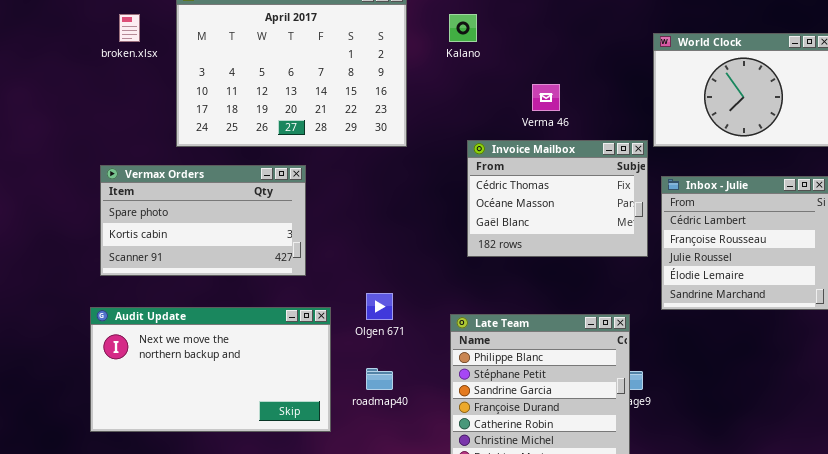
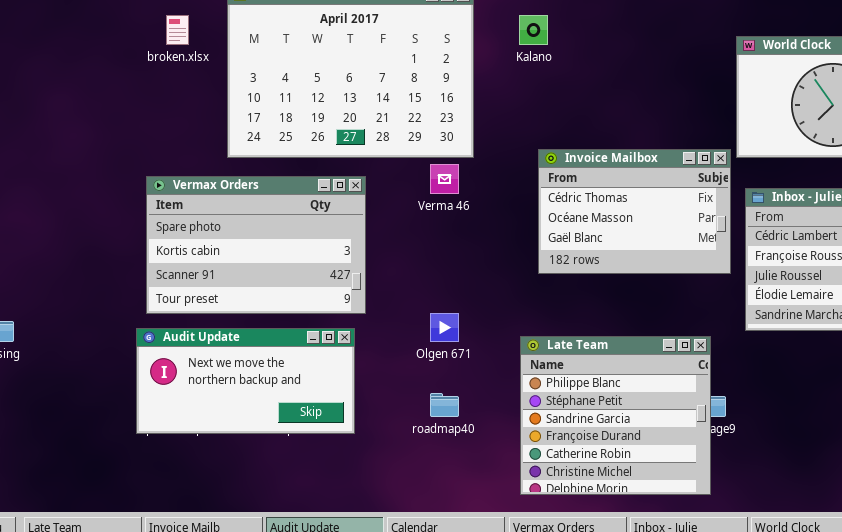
Verma 46: [532,84,560,111] -> [430,164,459,194], moved
Vermax Orders: [100,165,306,276] -> [146,176,366,314], resized
Audit Update: [90,307,331,432] -> [136,328,355,434], resized

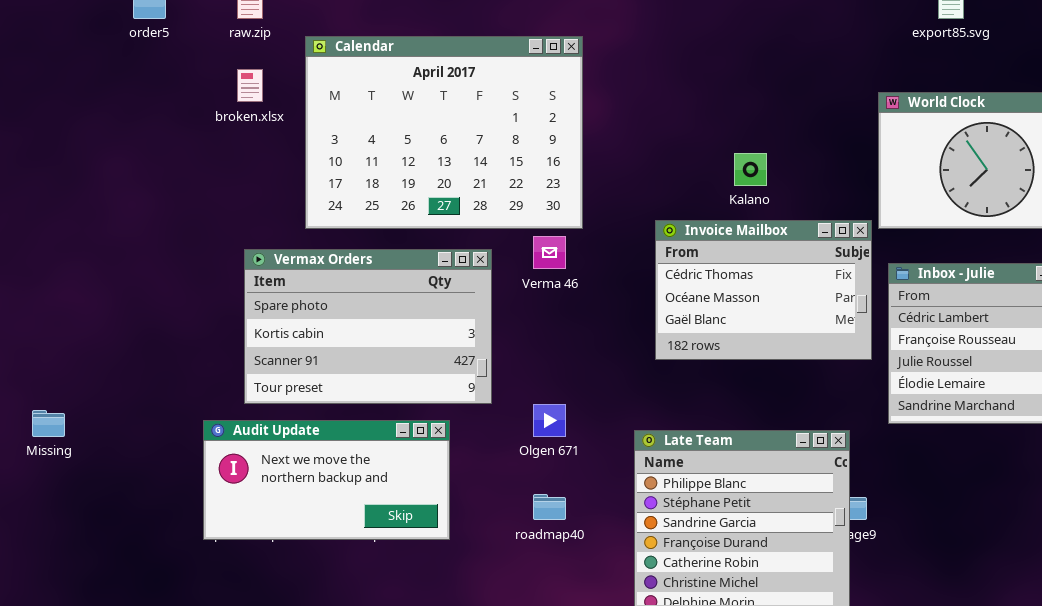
Kalano: [519,15,548,45] -> [734,153,767,186], moved
Vermax Orders: [146,176,366,314] -> [244,249,492,404], moved

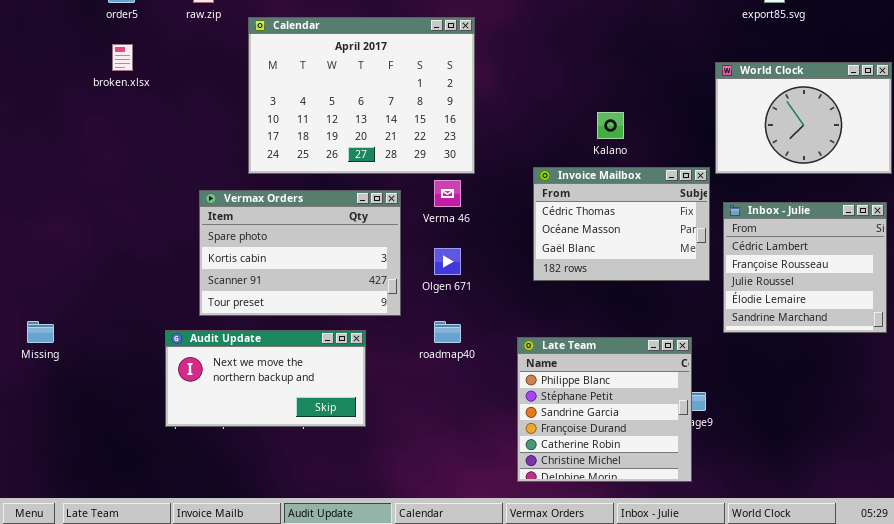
broken.xlsx: [237,69,263,102] -> [112,44,133,71], moved
Olgen 671: [533,404,566,437] -> [434,248,461,275], moved
roadmap40: [533,494,566,520] -> [434,321,461,343], moved

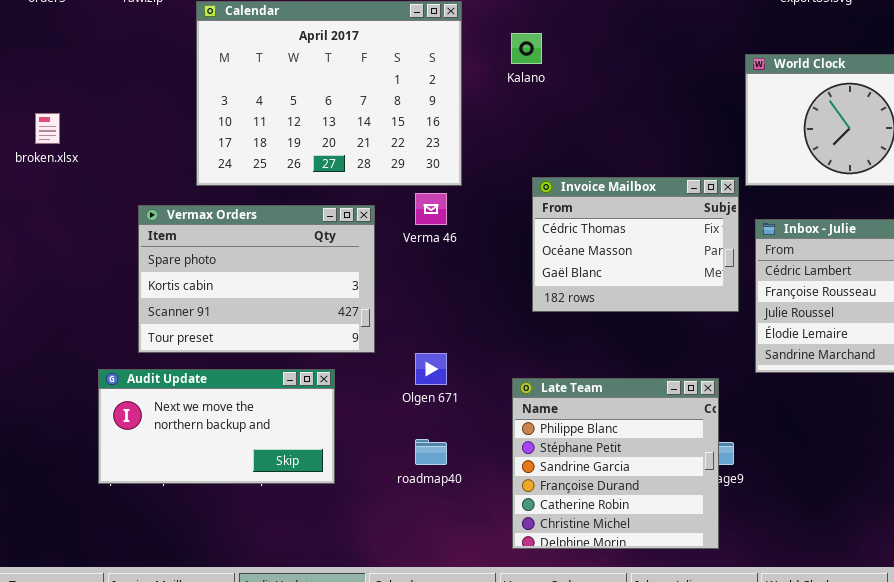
broken.xlsx: [112,44,133,71] -> [35,113,60,144], moved
Kalano: [597,112,624,139] -> [511,33,542,64], moved
Olgen 671: [434,248,461,275] -> [415,353,447,385], moved
roadmap40: [434,321,461,343] -> [415,439,447,465], moved

